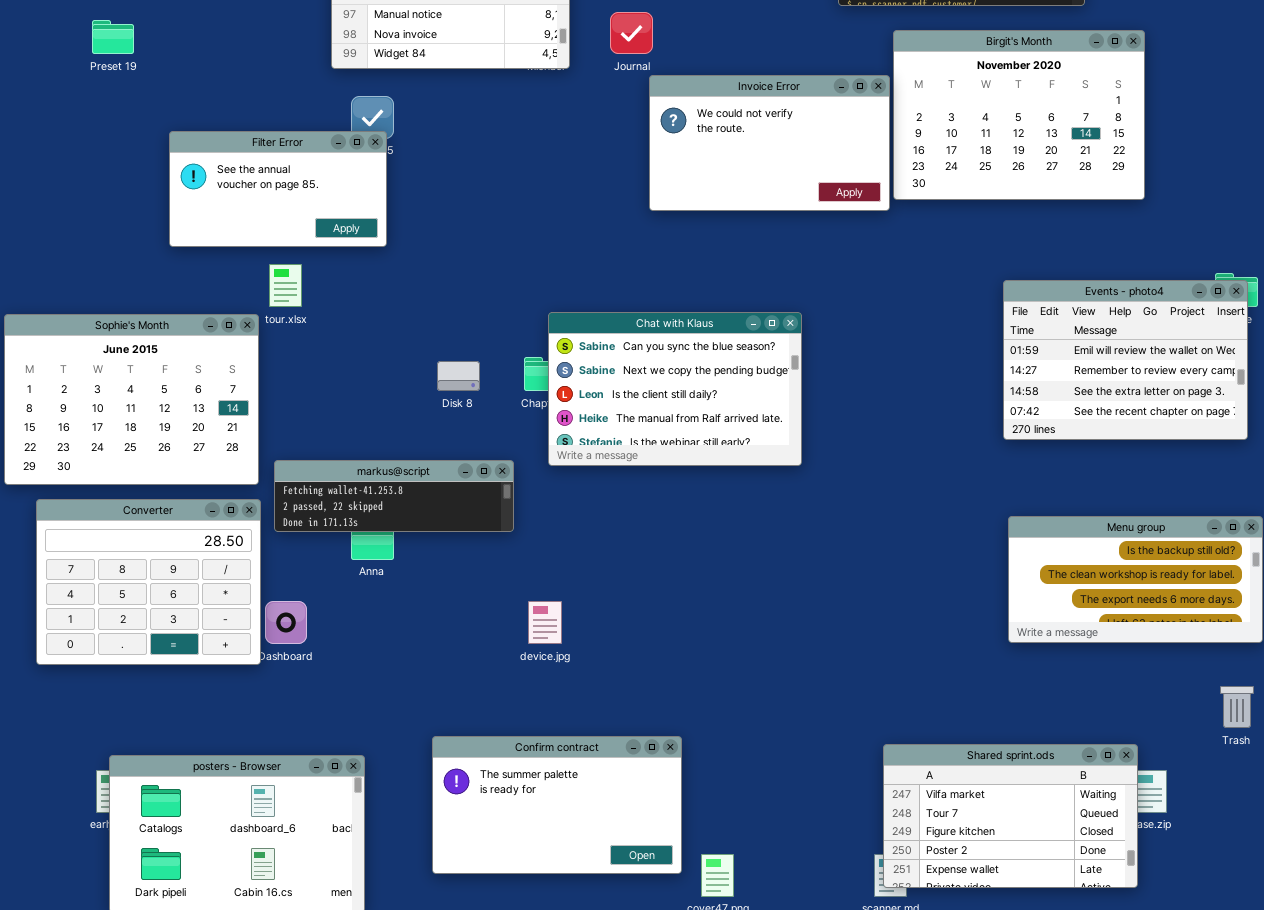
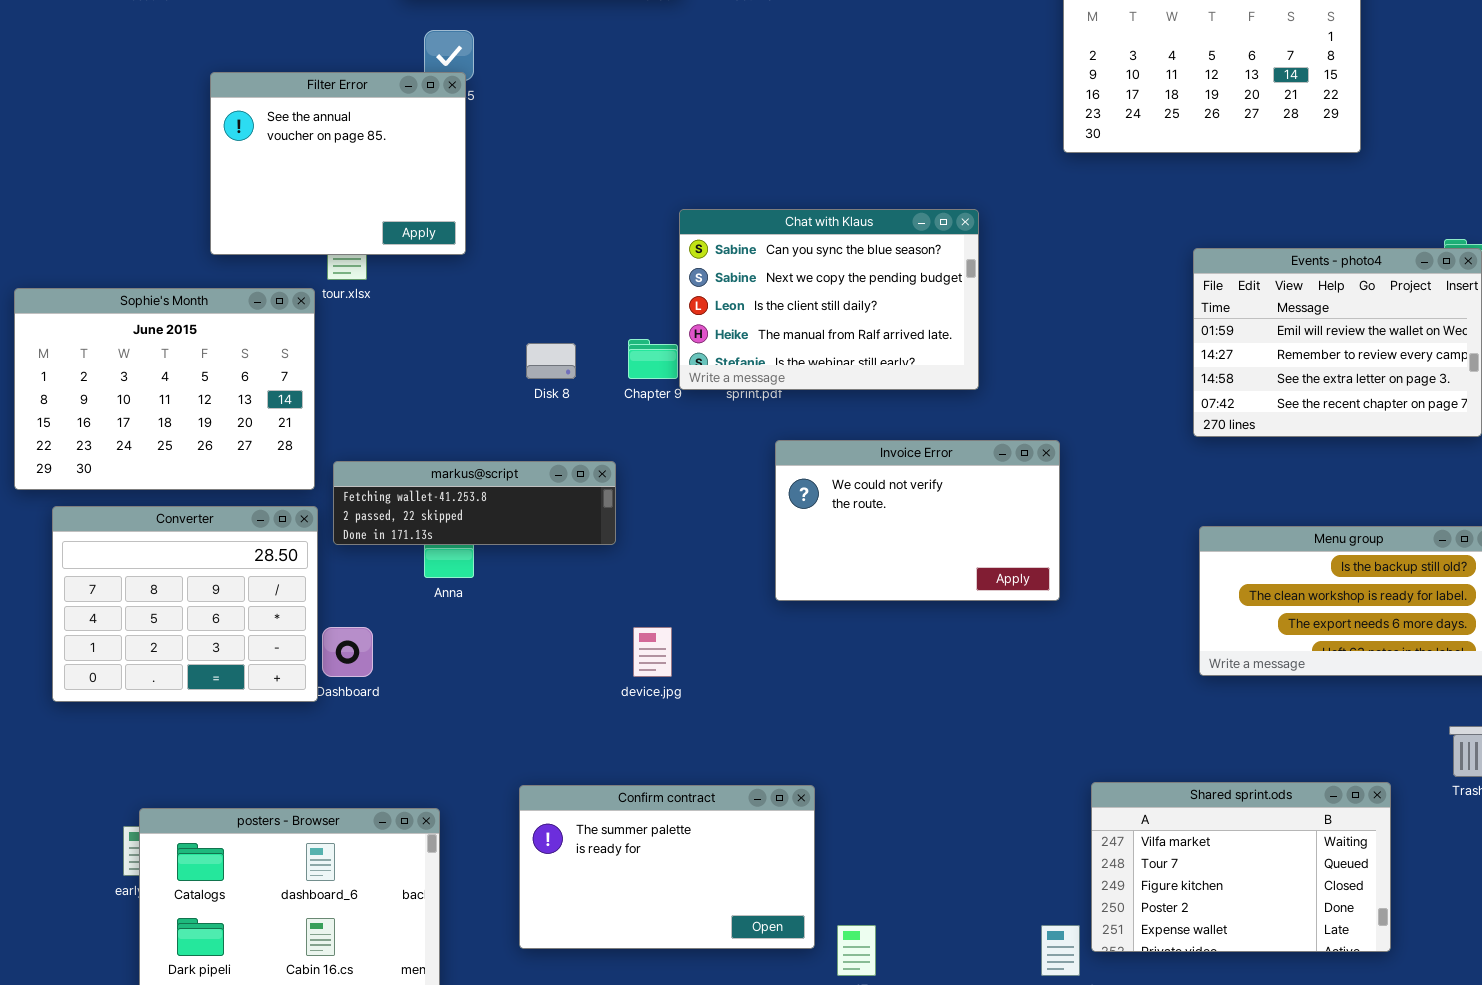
Invoice Error: [649,75,890,211] -> [775,440,1060,601], moved
Filter Error: [169,131,387,247] -> [210,72,466,255], resized
Chat with Klaus: [548,312,802,466] -> [679,209,979,390], moved
Shared sprint.ods: [883,744,1138,888] -> [1091,782,1391,952], moved

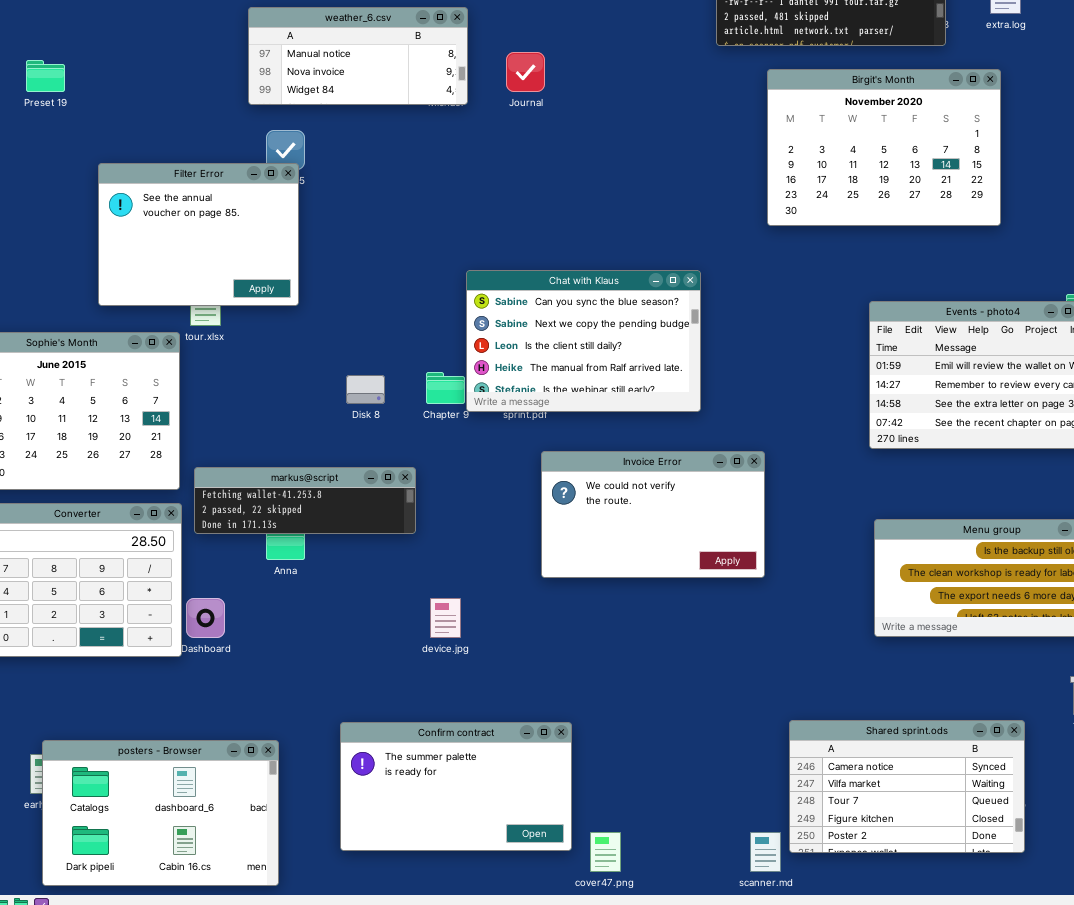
Shared sprint.ods: [1091,782,1391,952] -> [789,720,1025,853], scrolled up 1 row

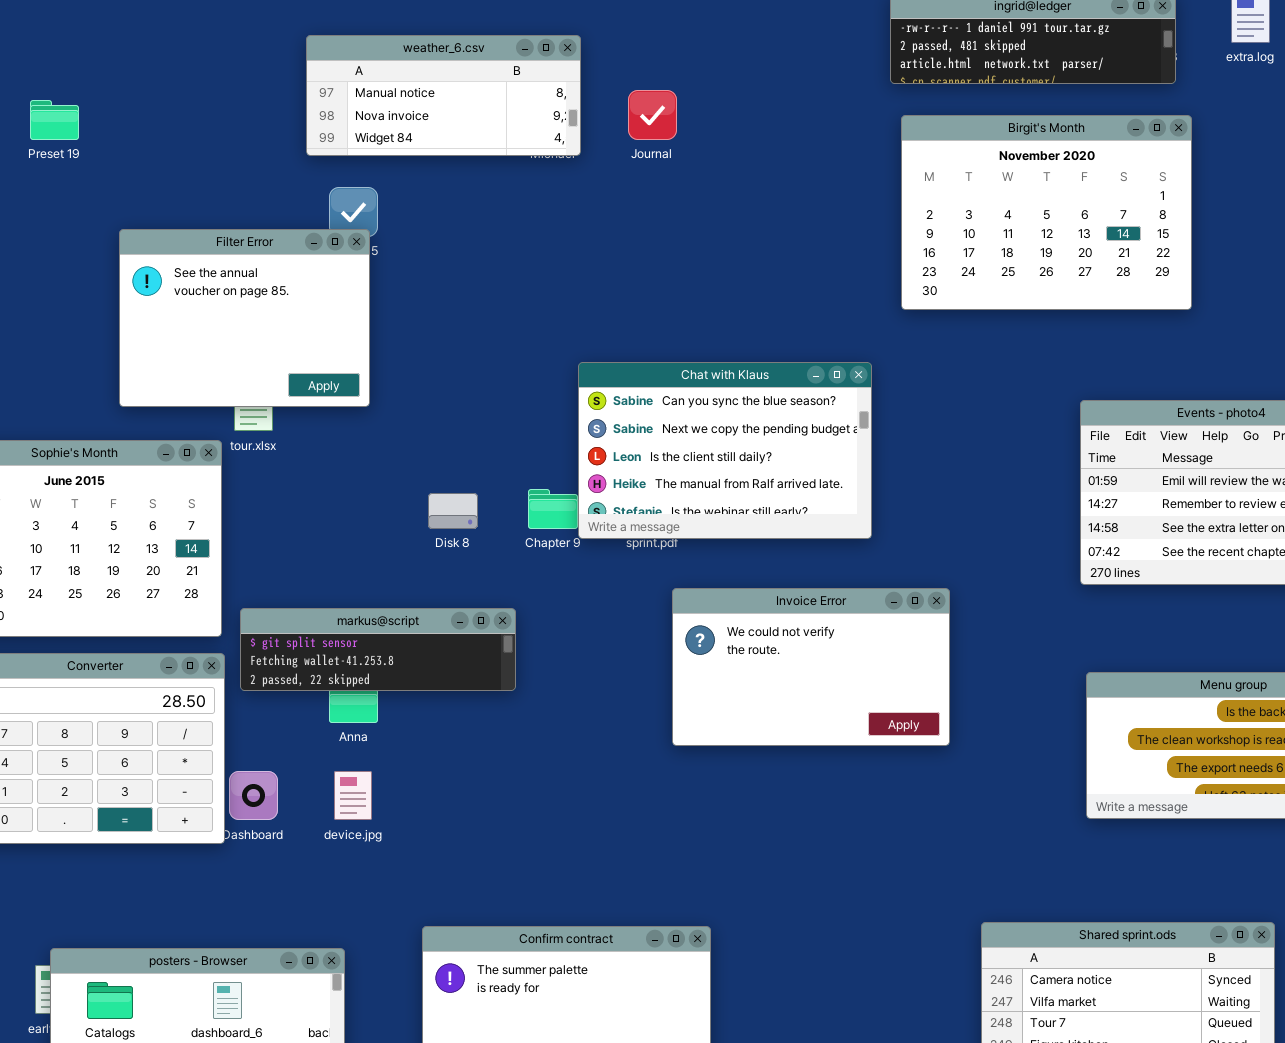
Birgit's Month: [767,69,1001,226] -> [901,115,1192,310], moved
markus@script: [194,467,416,534] -> [240,608,516,691], scrolled up 1 row
device.jpg: [430,598,461,638] -> [334,771,372,820], moved

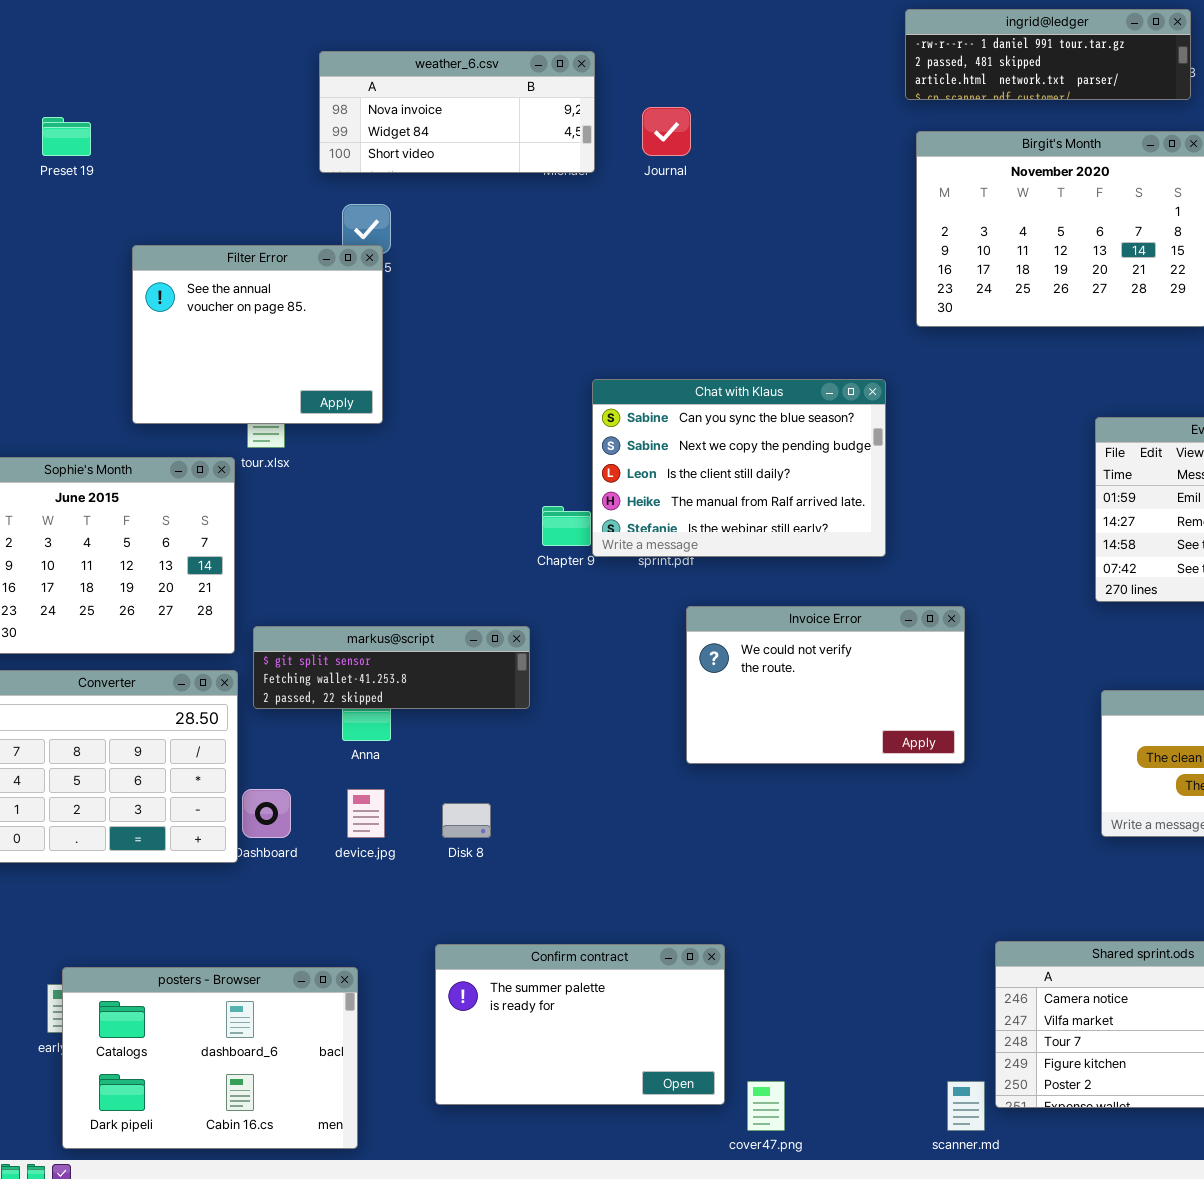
weather_6.csv: [306,35,581,156] -> [319,51,595,173], scrolled down 1 row
Disk 8: [428,493,478,529] -> [442,803,491,838], moved

